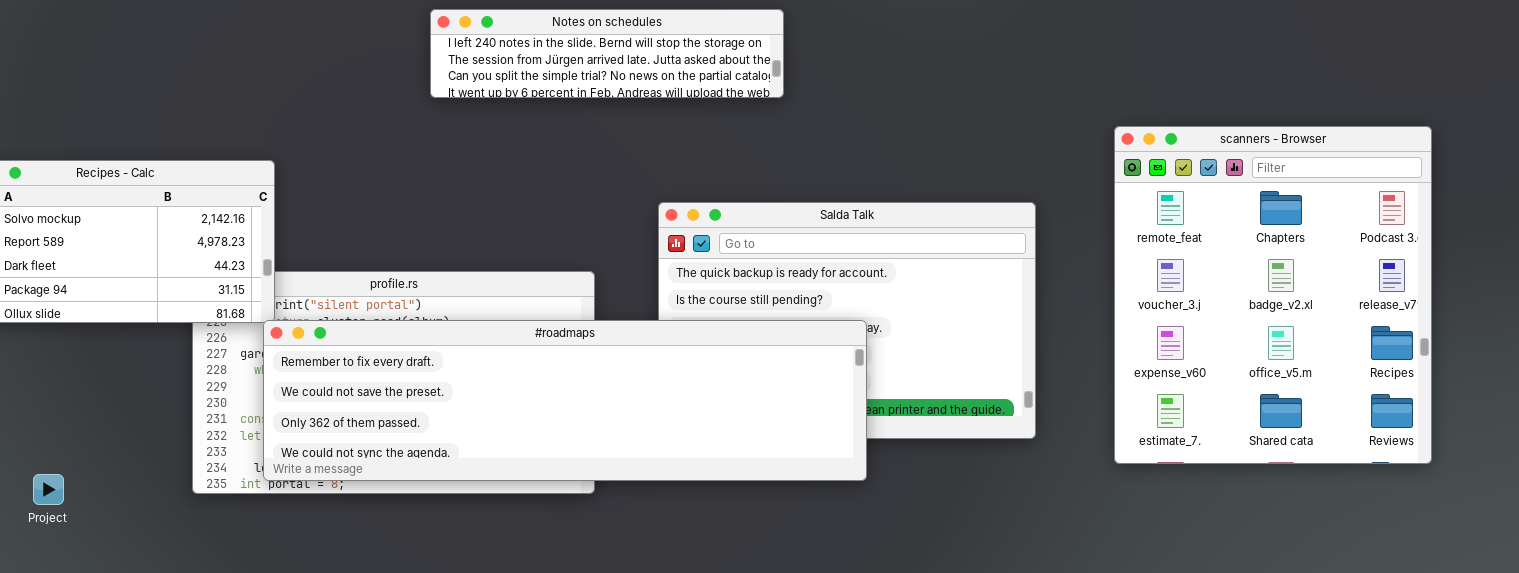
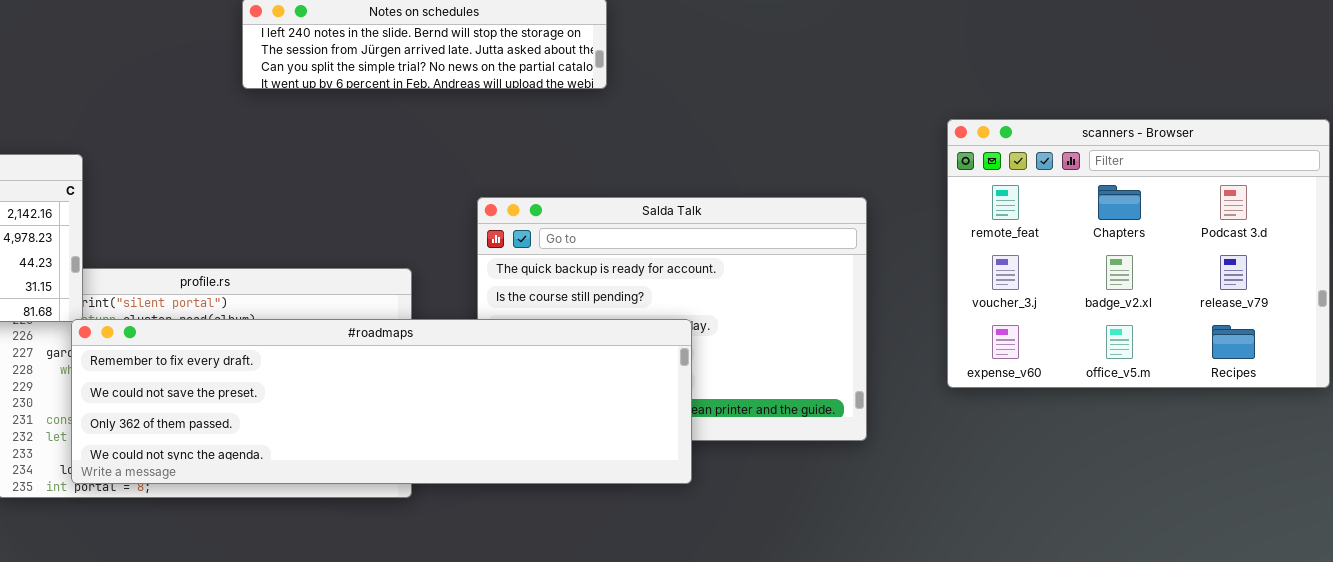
scanners - Browser: [1114,126,1432,464] -> [947,119,1330,388], resized

